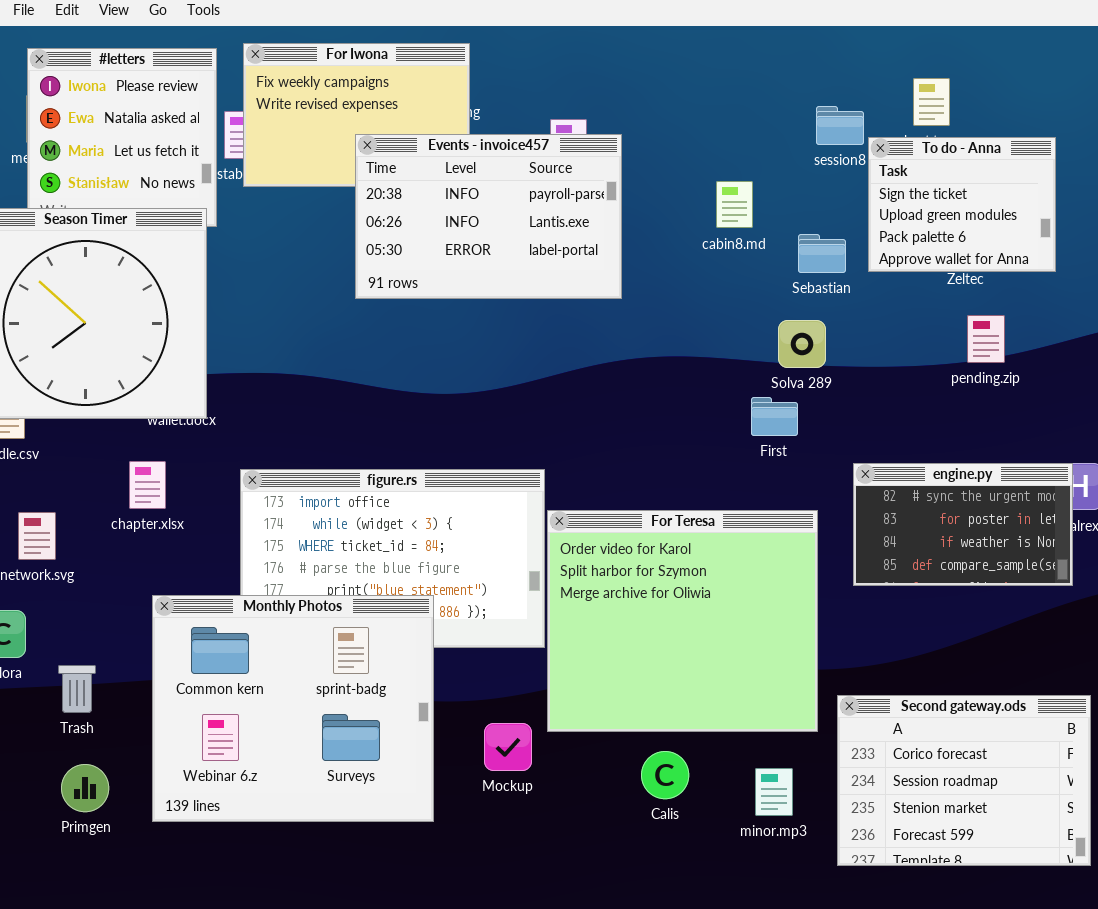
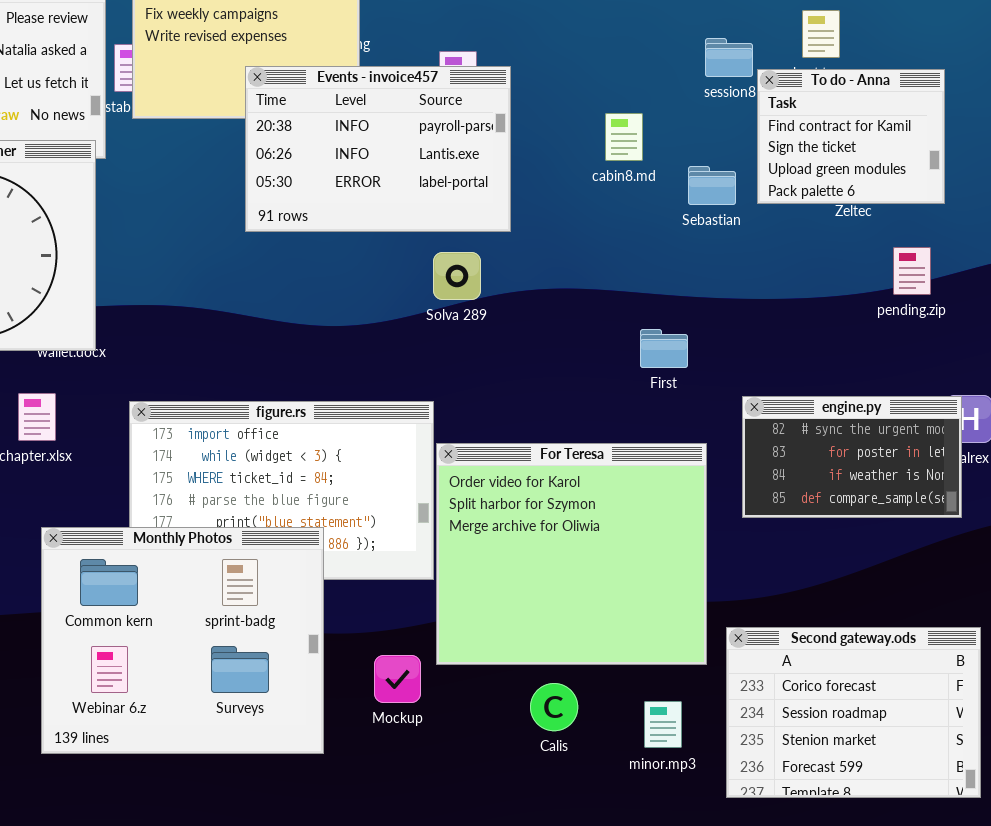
To do - Anna: [868,137,1056,272] -> [757,69,945,204], scrolled up 1 row
pending.zip: [967,315,1005,363] -> [893,247,931,295], moved
Solva 289: [778,320,826,368] -> [433,252,481,300], moved

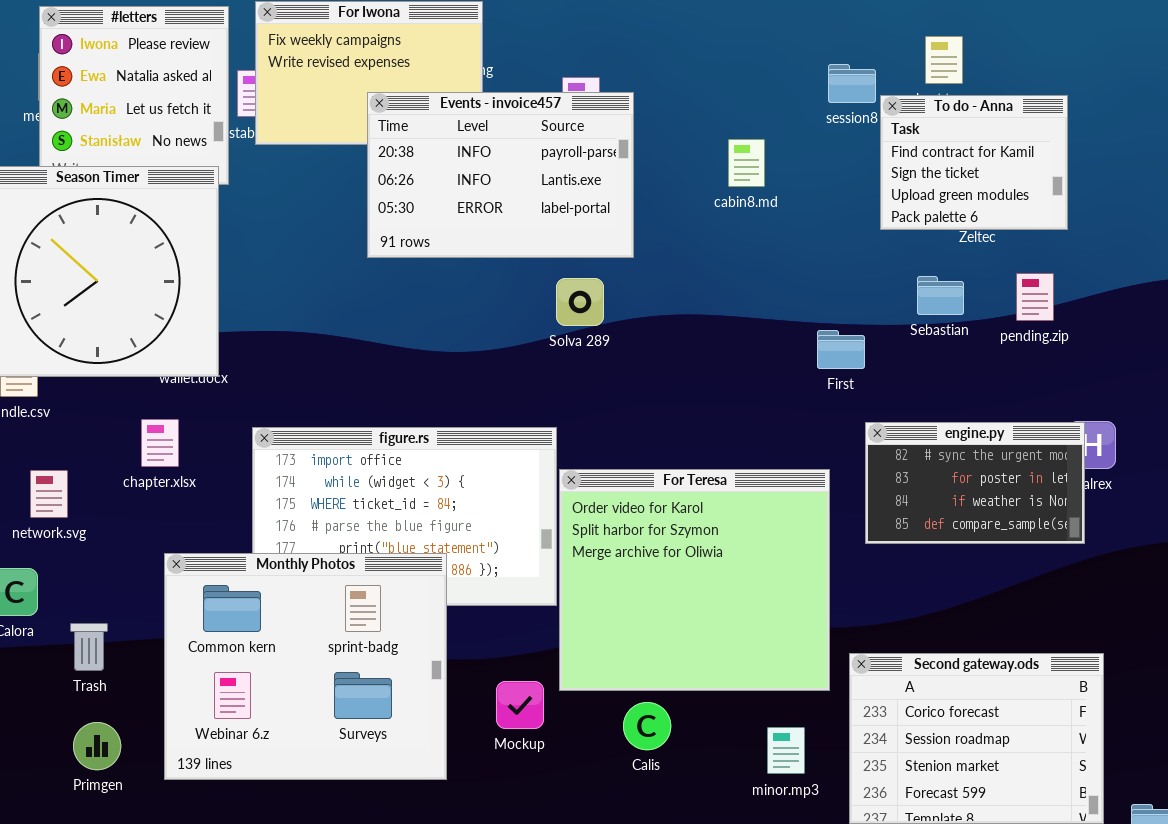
Sebastian: [688,166,736,205] -> [917,276,964,315], moved
First: [640,329,688,368] -> [817,330,865,369], moved
Calis: [530,683,578,731] -> [623,702,671,750], moved

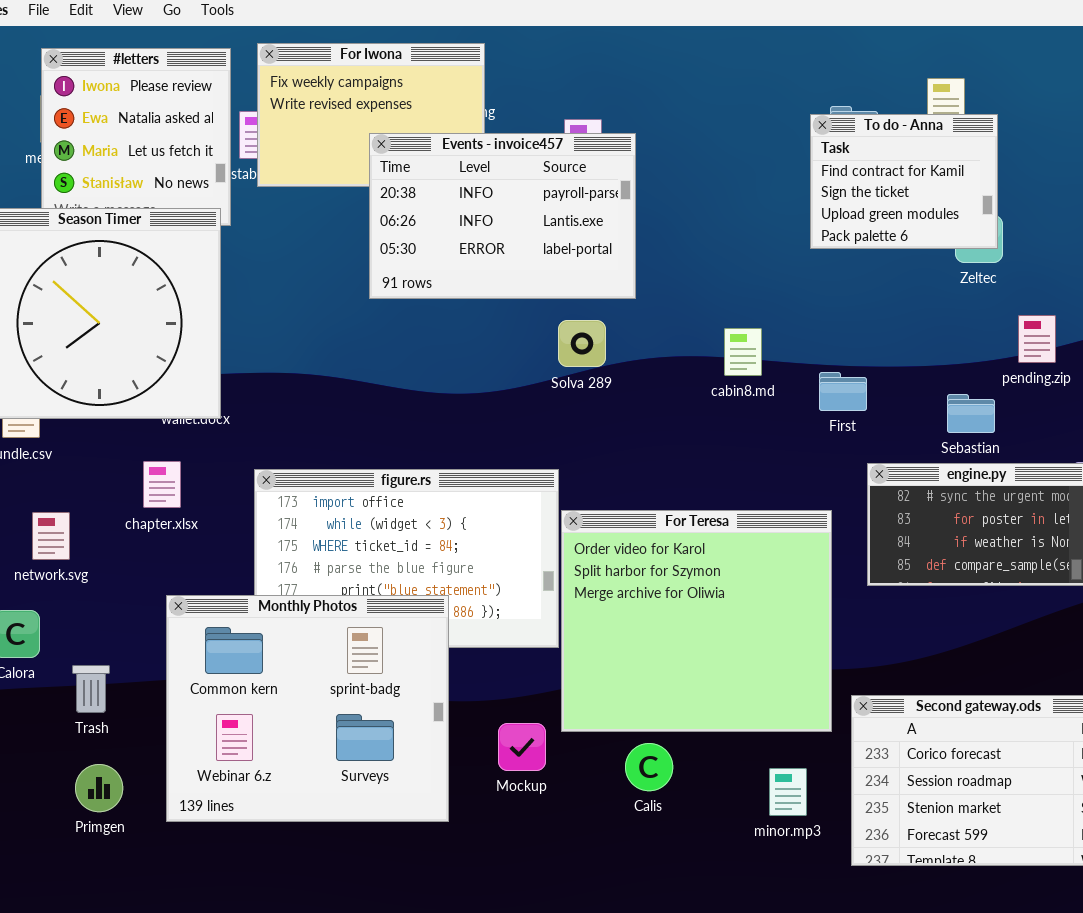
To do - Anna: [880,95,1068,230] -> [810,114,998,249], moved
cabin8.md: [728,139,765,187] -> [724,328,762,376], moved
Sebastian: [917,276,964,315] -> [947,394,995,433], moved

